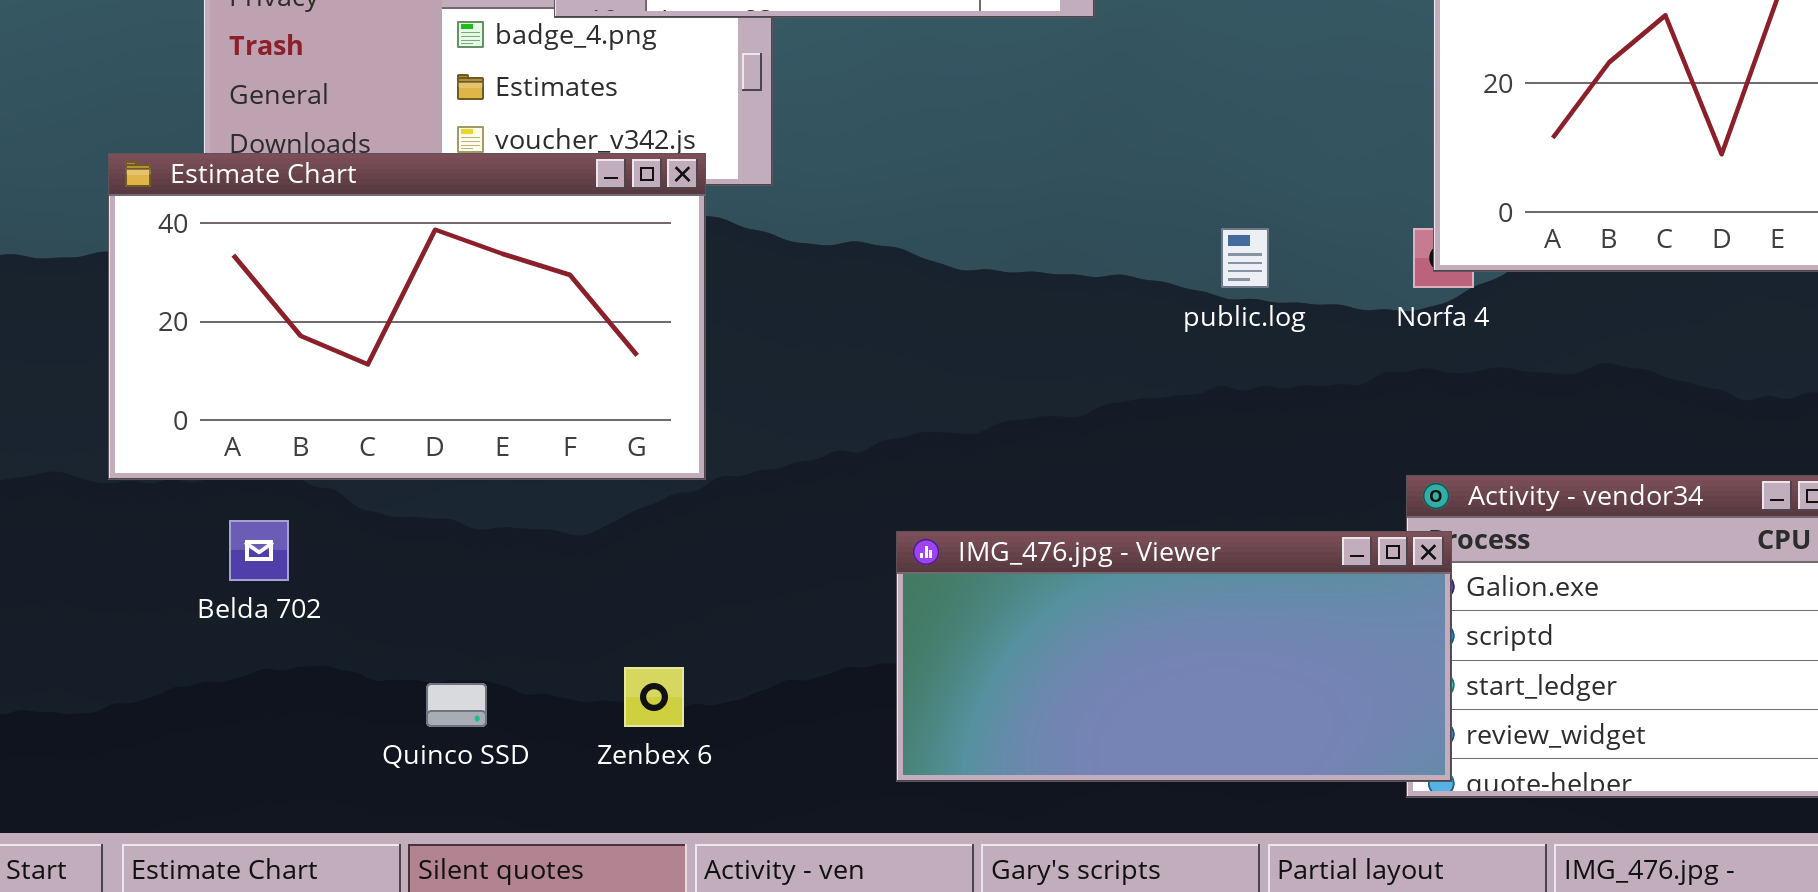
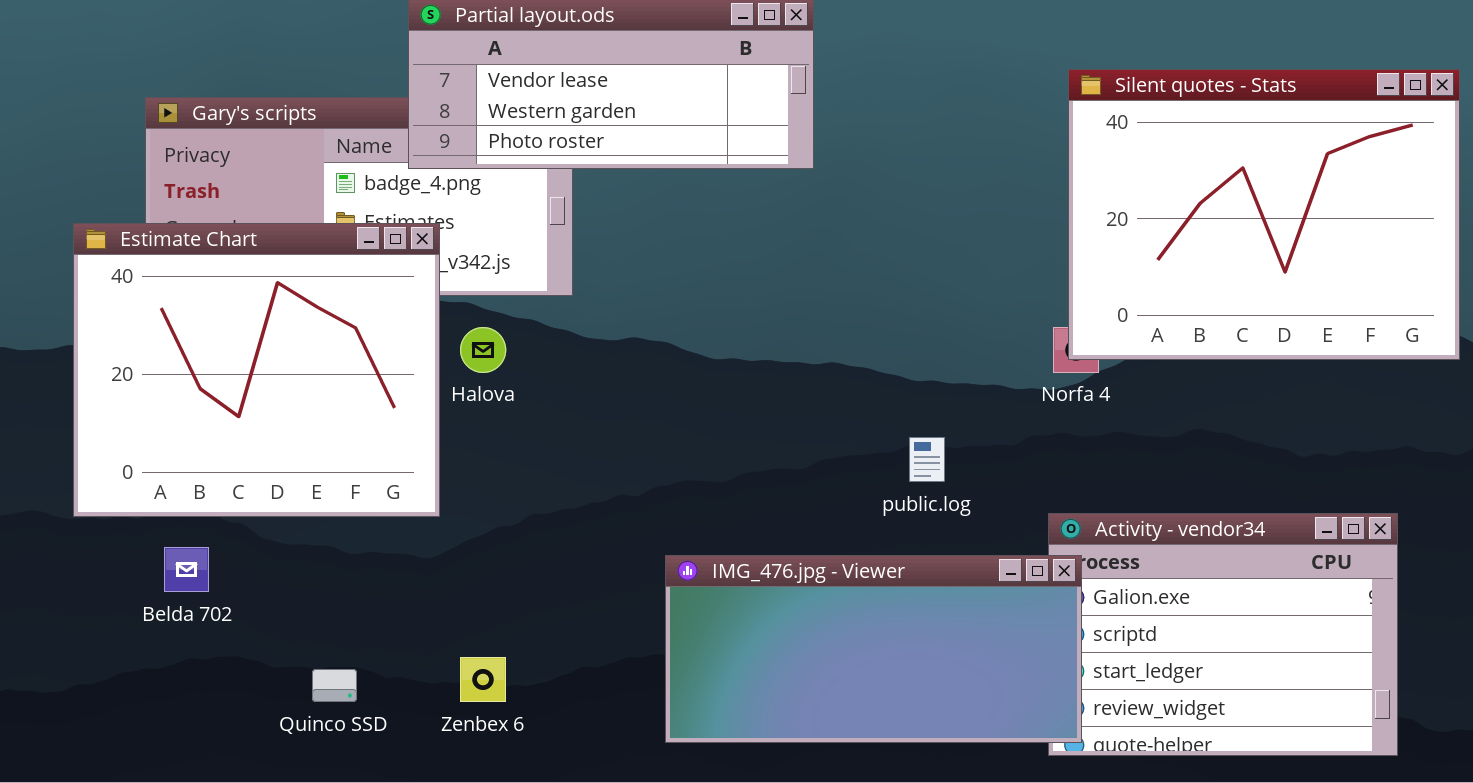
Estimate Chart: [108,153,706,480] -> [73,223,440,517], resized
public.log: [1221,228,1269,288] -> [909,437,945,482], moved

